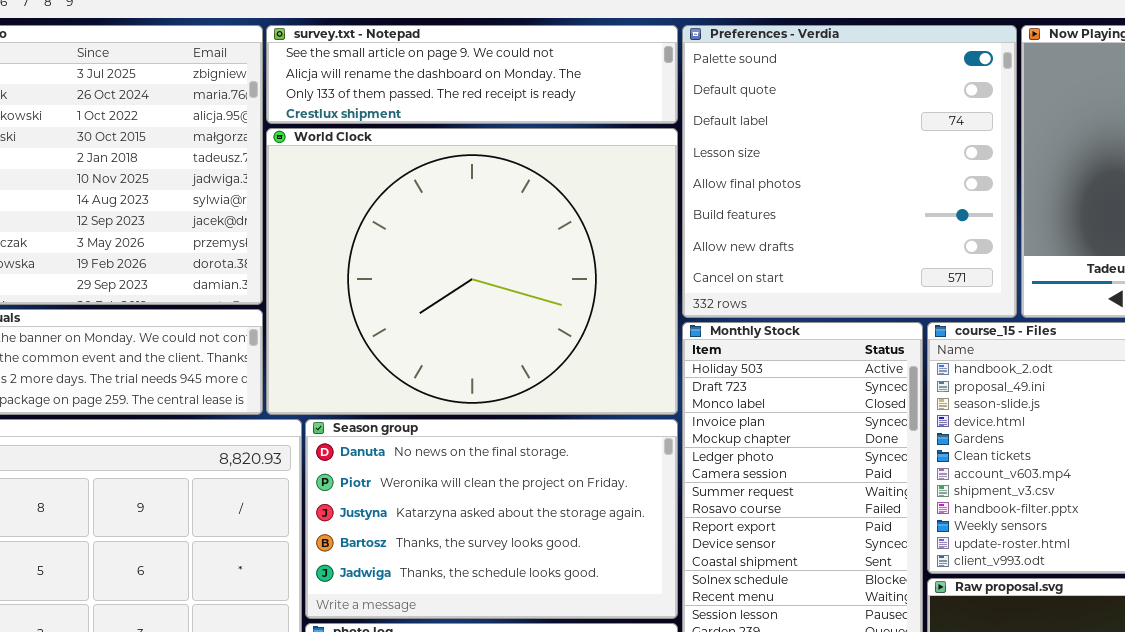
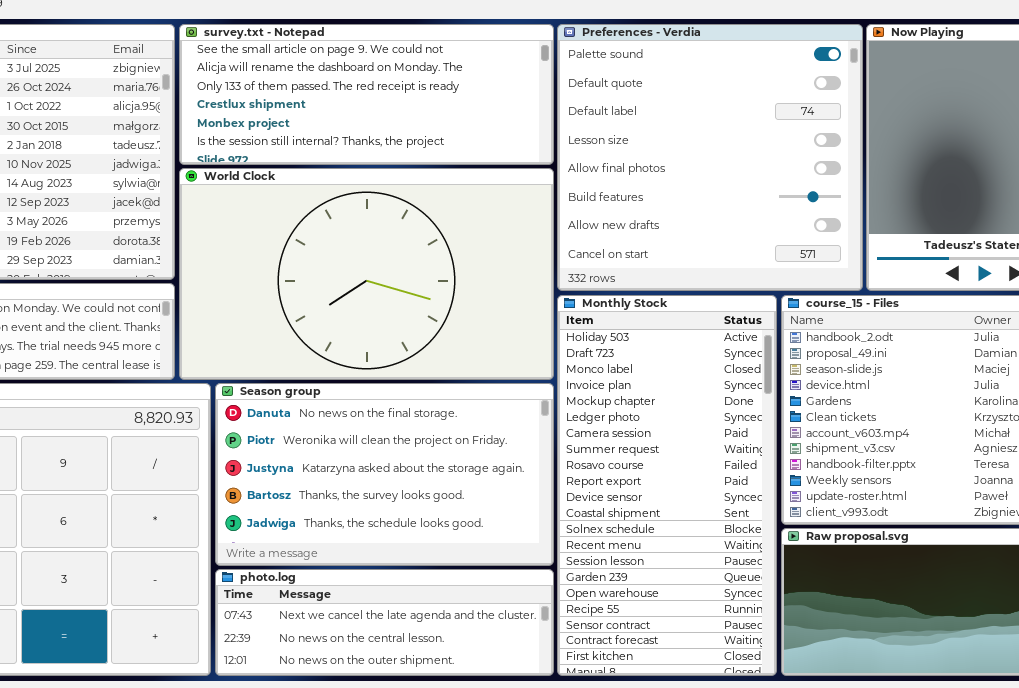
survey.txt - Notepad: [266,25,678,124] -> [179,24,554,165], resized
World Clock: [266,128,678,415] -> [179,168,554,380], resized

